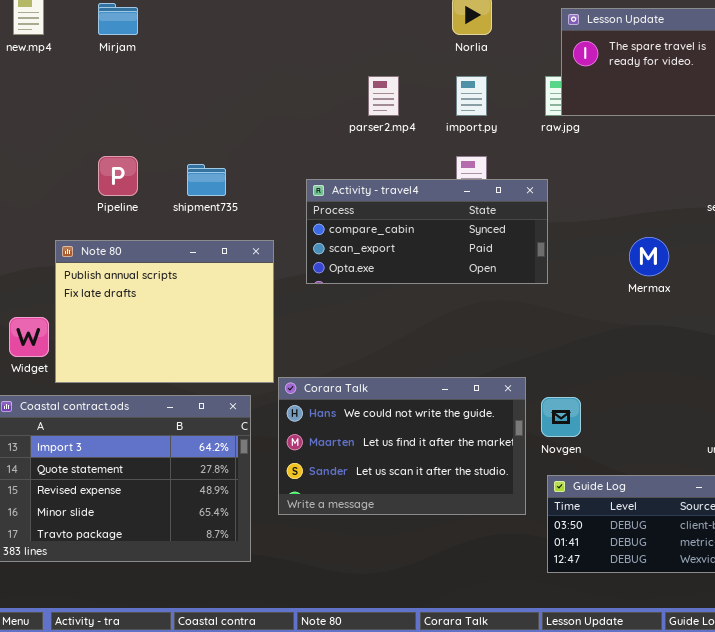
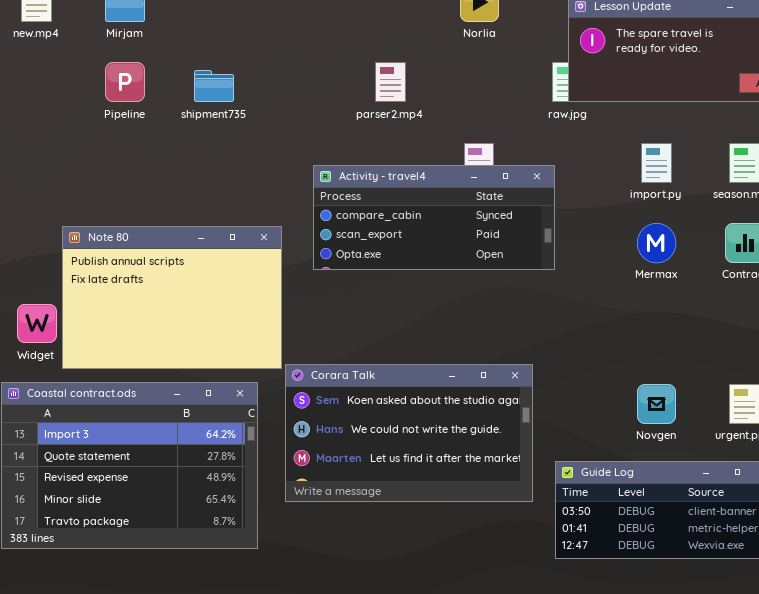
import.py: [456,76,487,116] -> [641,143,672,183], moved
Pipeline: [98,156,138,196] -> [105,62,145,102], moved
shipment735: [187,164,226,196] -> [194,70,234,102], moved
Corara Talk: [278,377,526,515] -> [285,364,533,502], scrolled up 1 row
Novgen: [541,397,581,437] -> [637,384,676,424], moved

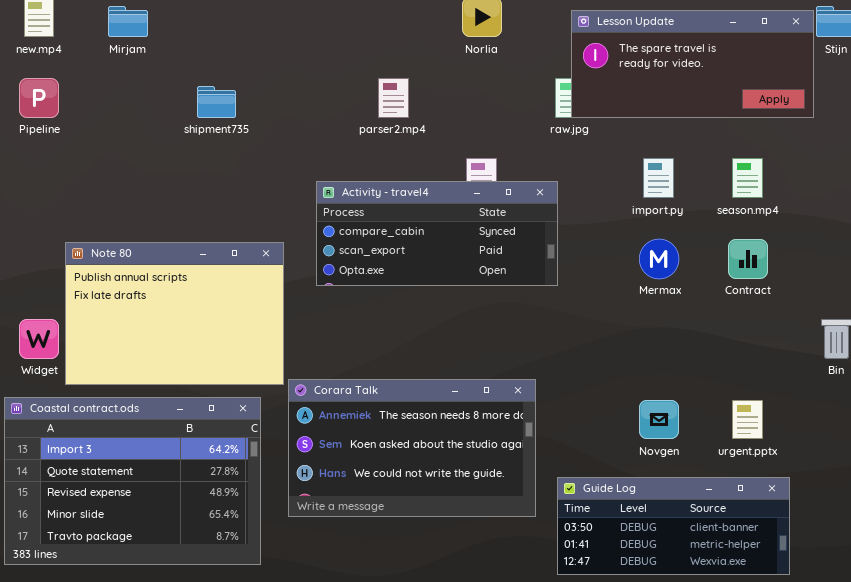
Pipeline: [105,62,145,102] -> [19,78,59,118], moved
Corara Talk: [285,364,533,502] -> [288,379,536,517], scrolled up 1 row

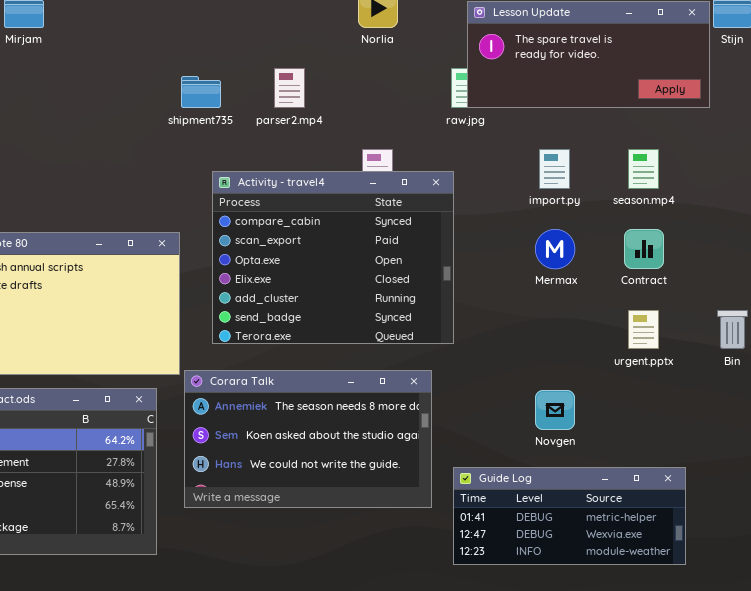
shipment735: [197,86,236,118] -> [181,76,221,108], moved
Activity - travel4: [316,181,558,286] -> [212,171,454,344], resized
urgent.pptx: [732,400,763,439] -> [628,310,659,349], moved
Guide Log: [557,477,790,575] -> [453,467,686,565], scrolled down 1 row

